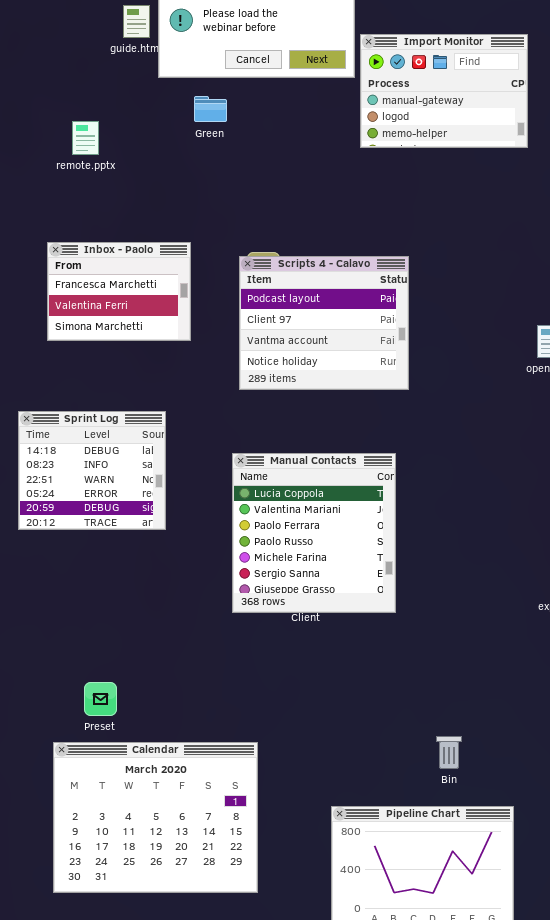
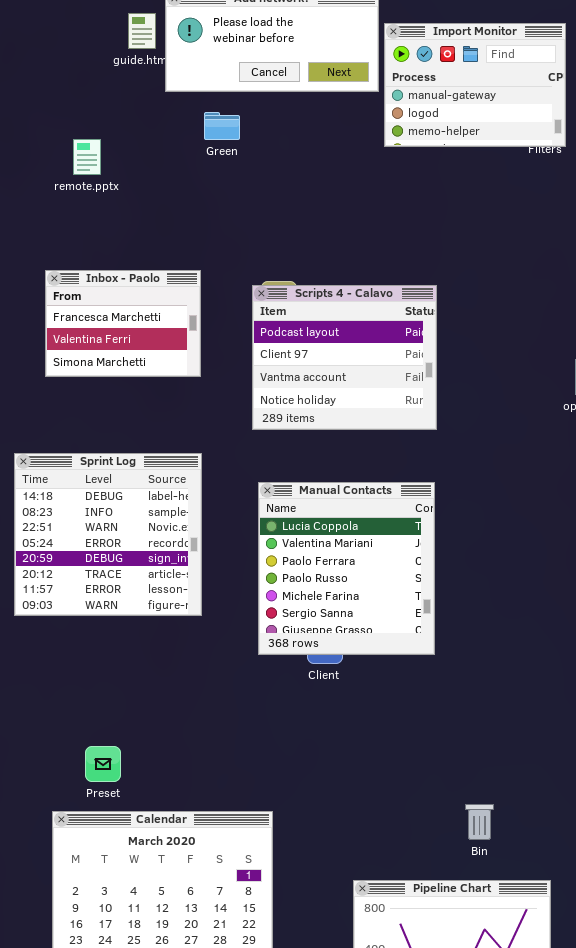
Import Monitor: [360,34,528,148] -> [384,23,566,147], moved
Sprint Log: [18,411,166,530] -> [14,453,202,616], resized
Manual Contacts: [232,453,396,613] -> [258,482,435,655], moved

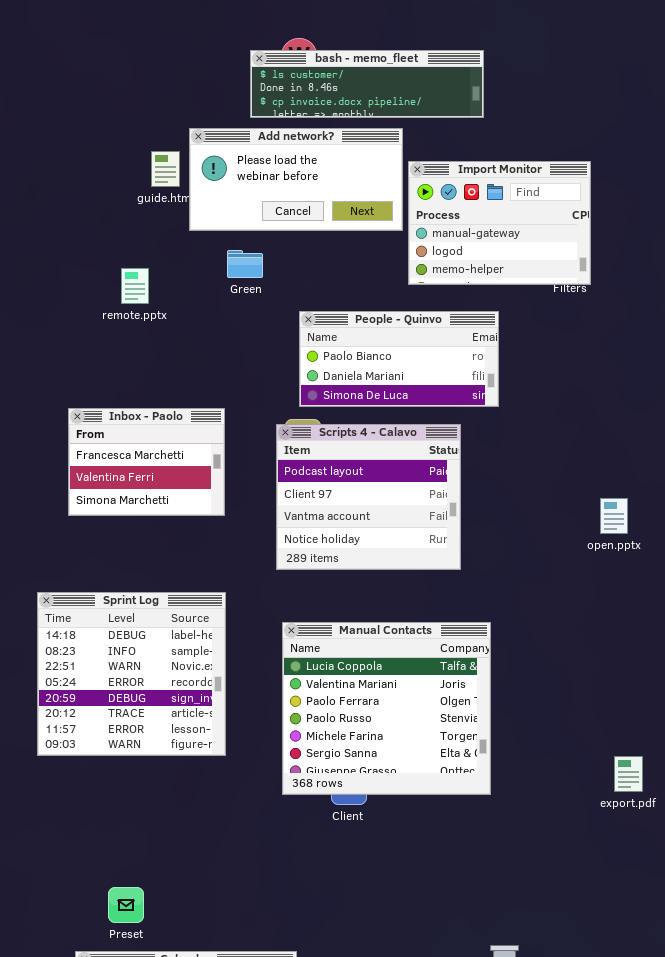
remote.pptx: [73,139,101,175] -> [121,268,149,304], moved
People - Quinvo: none -> [299,311,499,407], opened
Manual Contacts: [258,482,435,655] -> [282,622,491,795], resized

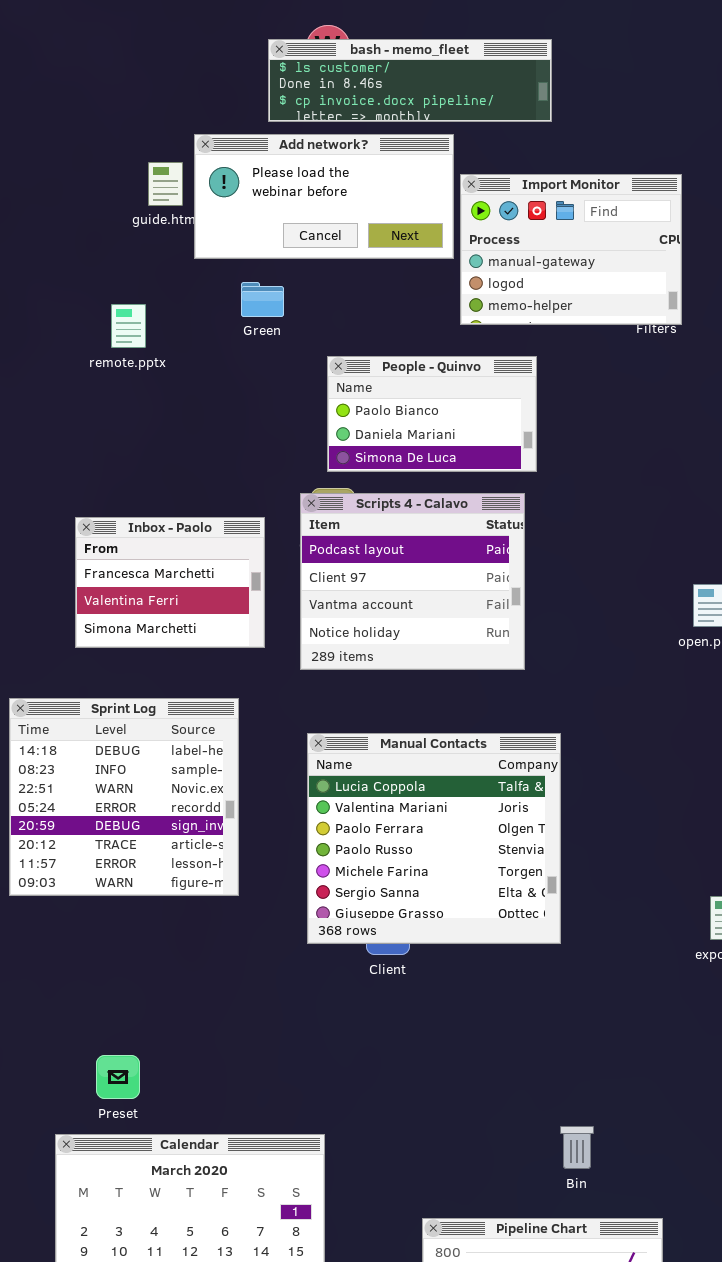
People - Quinvo: [299,311,499,407] -> [327,356,537,472], resized
Inbox - Paolo: [68,408,225,516] -> [75,517,265,648], moved

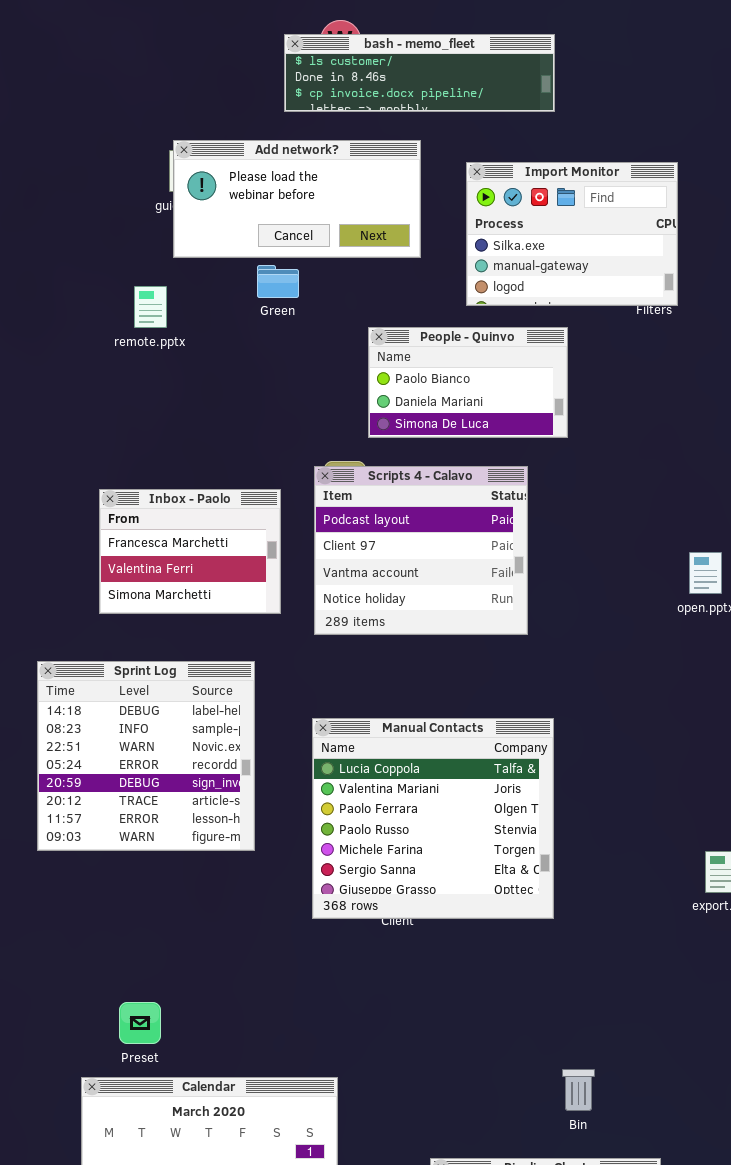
Add network?: [194,134,454,259] -> [173,140,421,258], moved
Import Monitor: [460,174,682,325] -> [466,162,678,306], scrolled up 1 row
People - Quinvo: [327,356,537,472] -> [368,327,568,438], moved
Manual Contacts: [307,733,561,944] -> [312,718,554,919], moved

